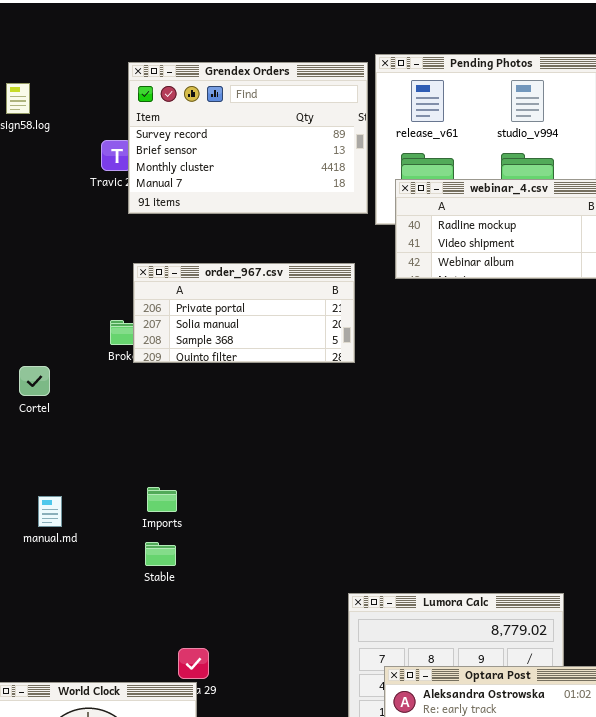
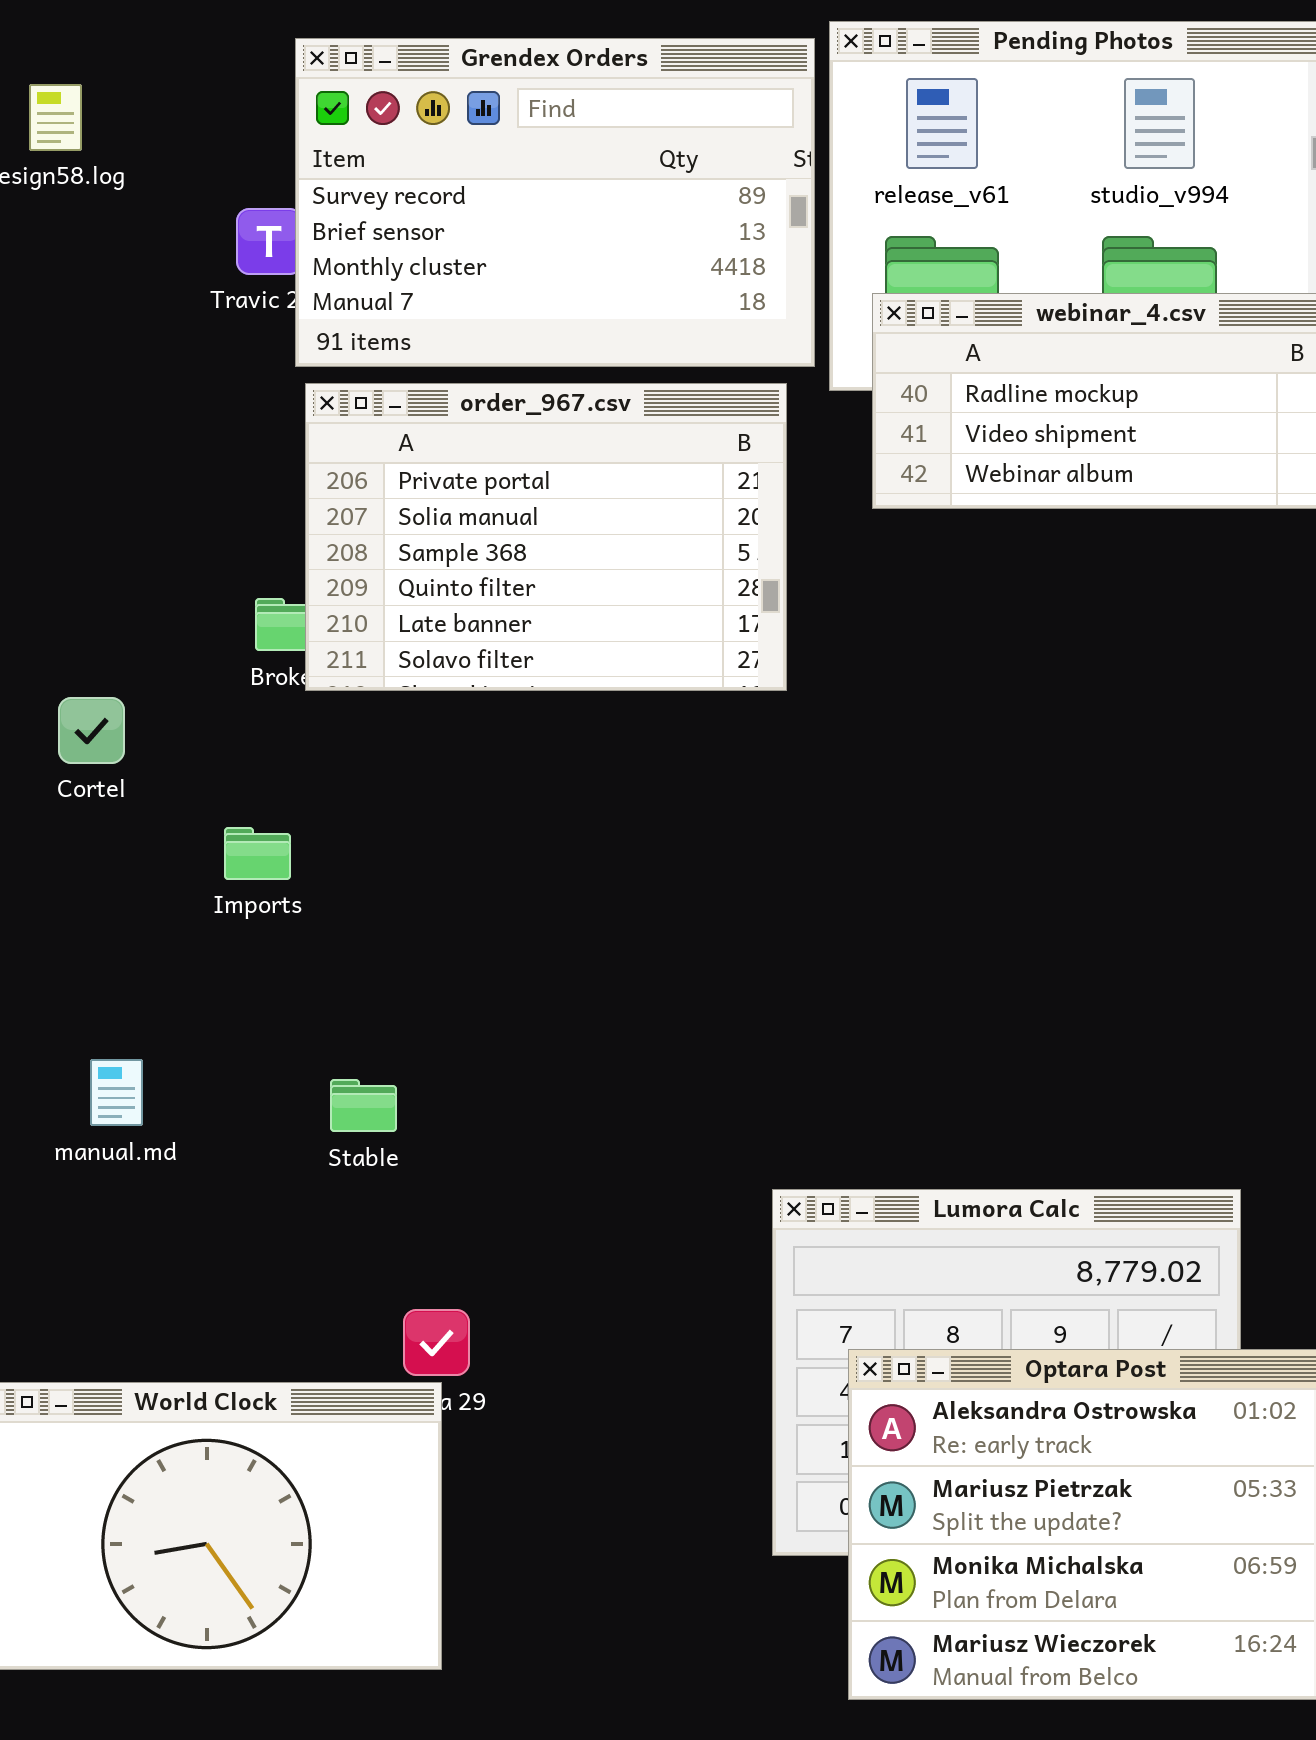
order_967.csv: [133,263,355,363] -> [305,383,787,691], resized
Imports: [147,487,177,512] -> [224,827,291,880], moved
manual.md: [38,496,62,527] -> [90,1059,143,1126], moved

